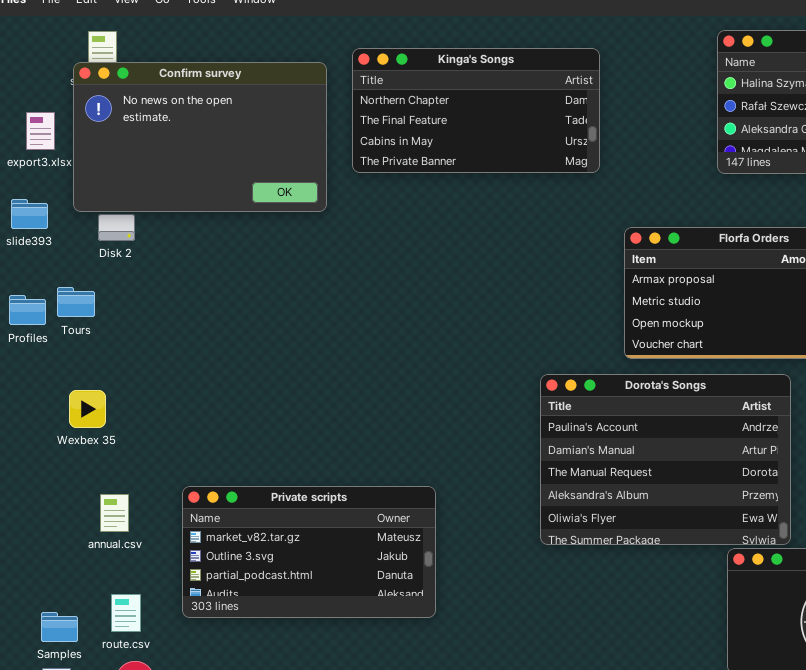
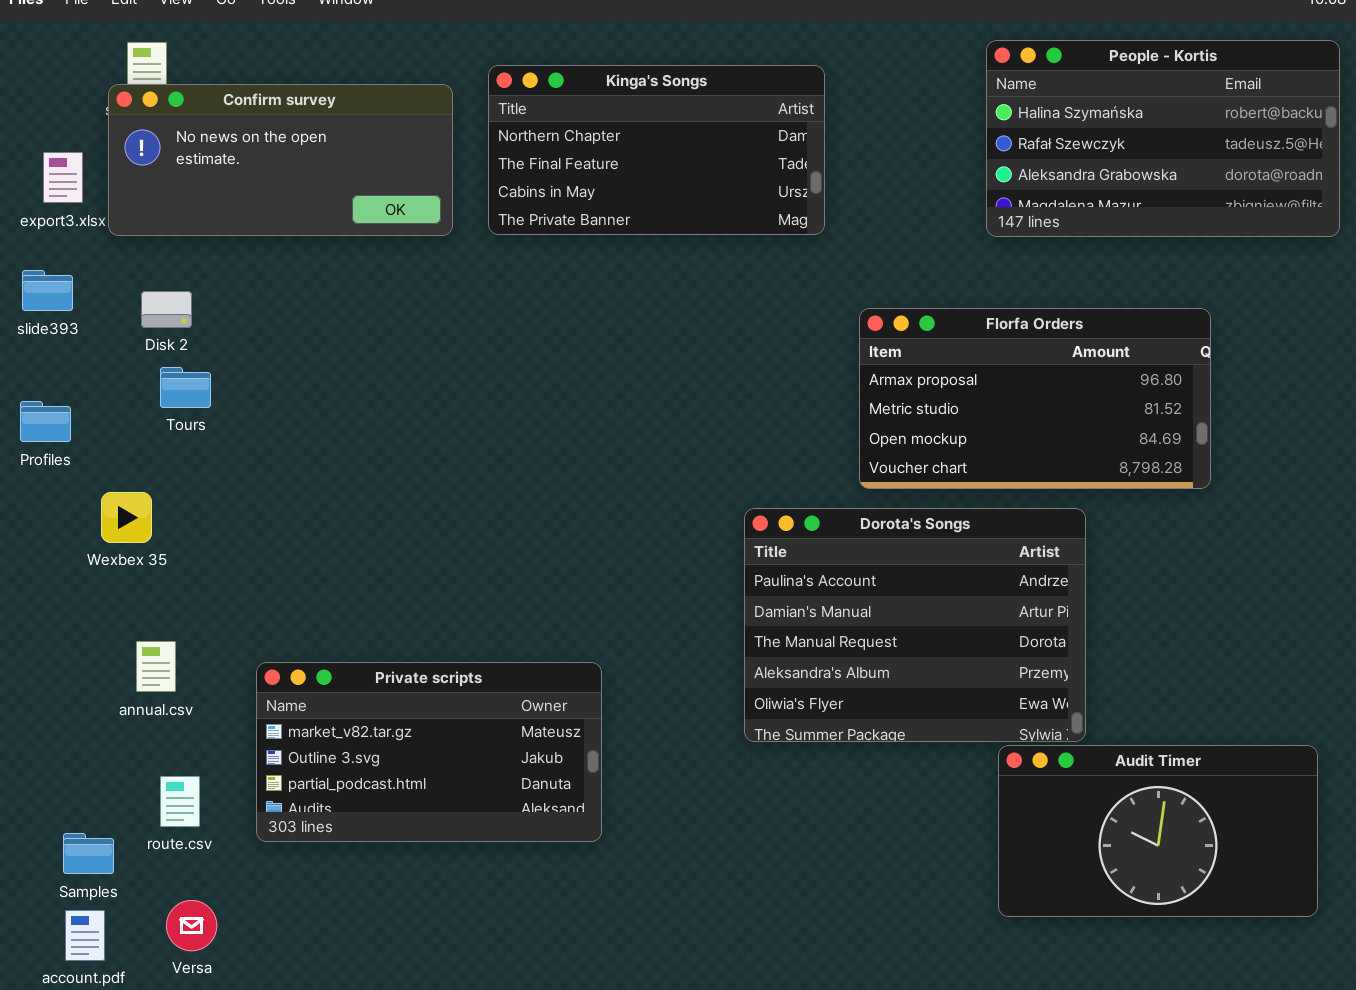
Confirm survey: [73,62,327,212] -> [108,84,453,236], resized
Tours: [57,287,95,317] -> [160,367,211,408], moved
Wexbex 35: [69,390,106,428] -> [101,492,152,543], moved
annual.csv: [100,494,129,532] -> [136,641,176,692], moved
route.csv: [111,594,141,632] -> [160,776,200,827], moved

